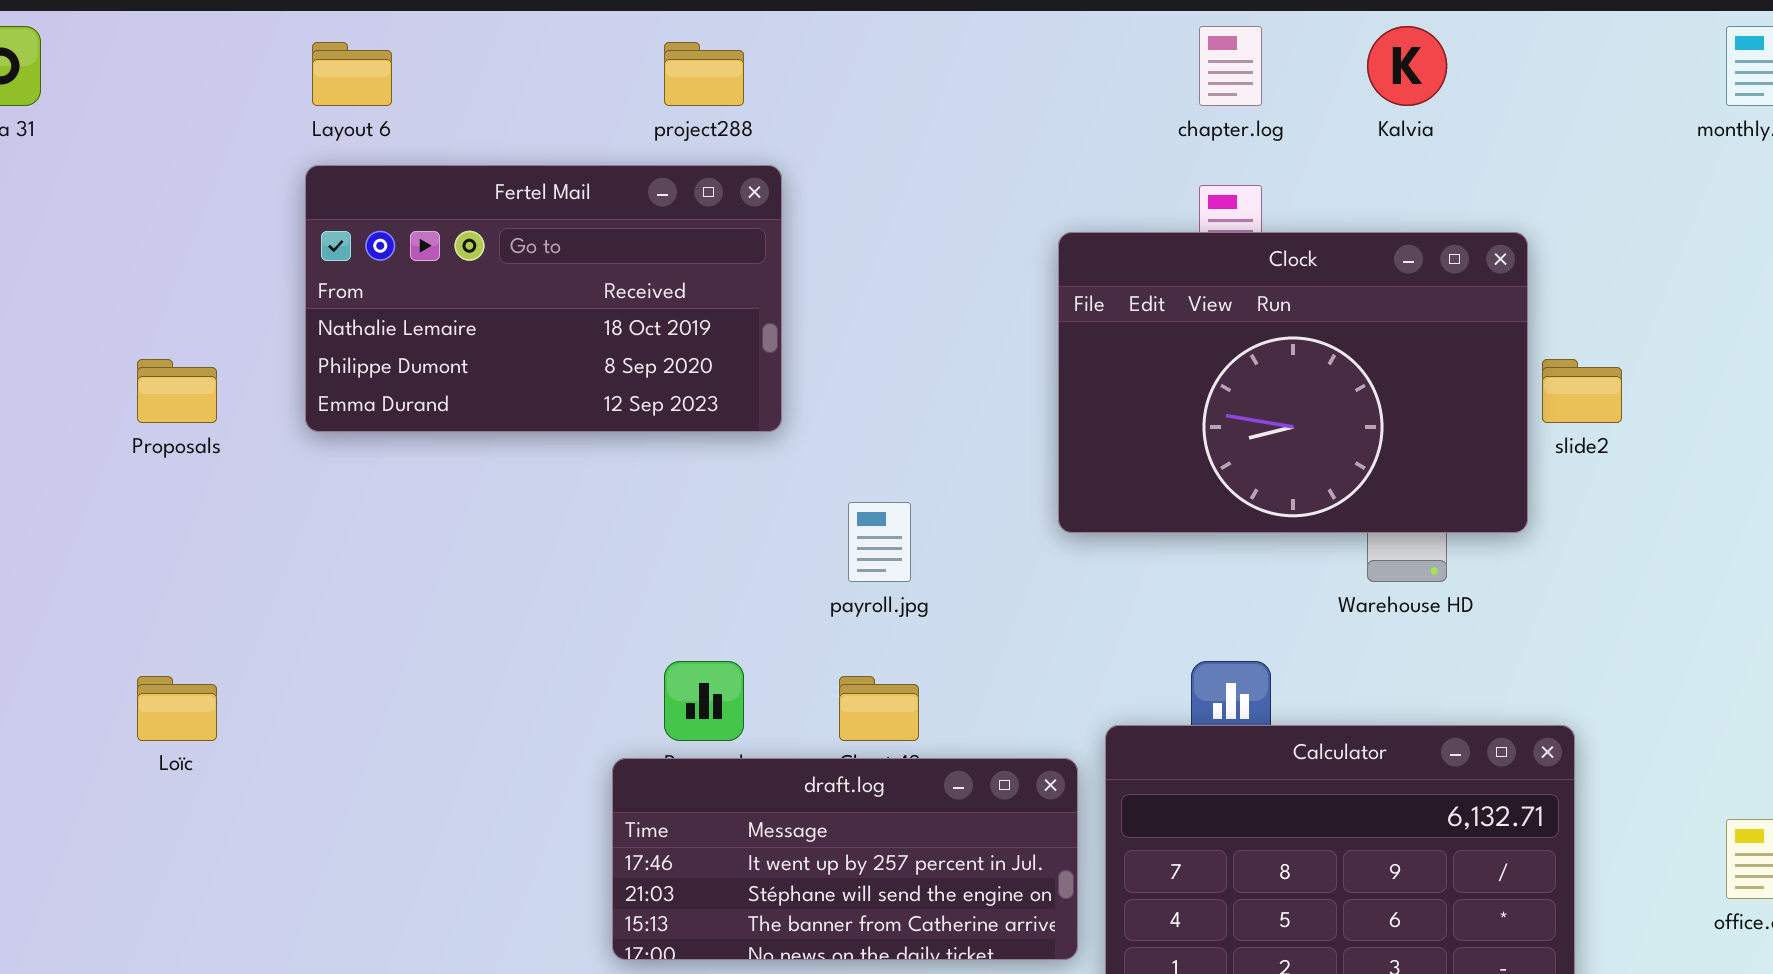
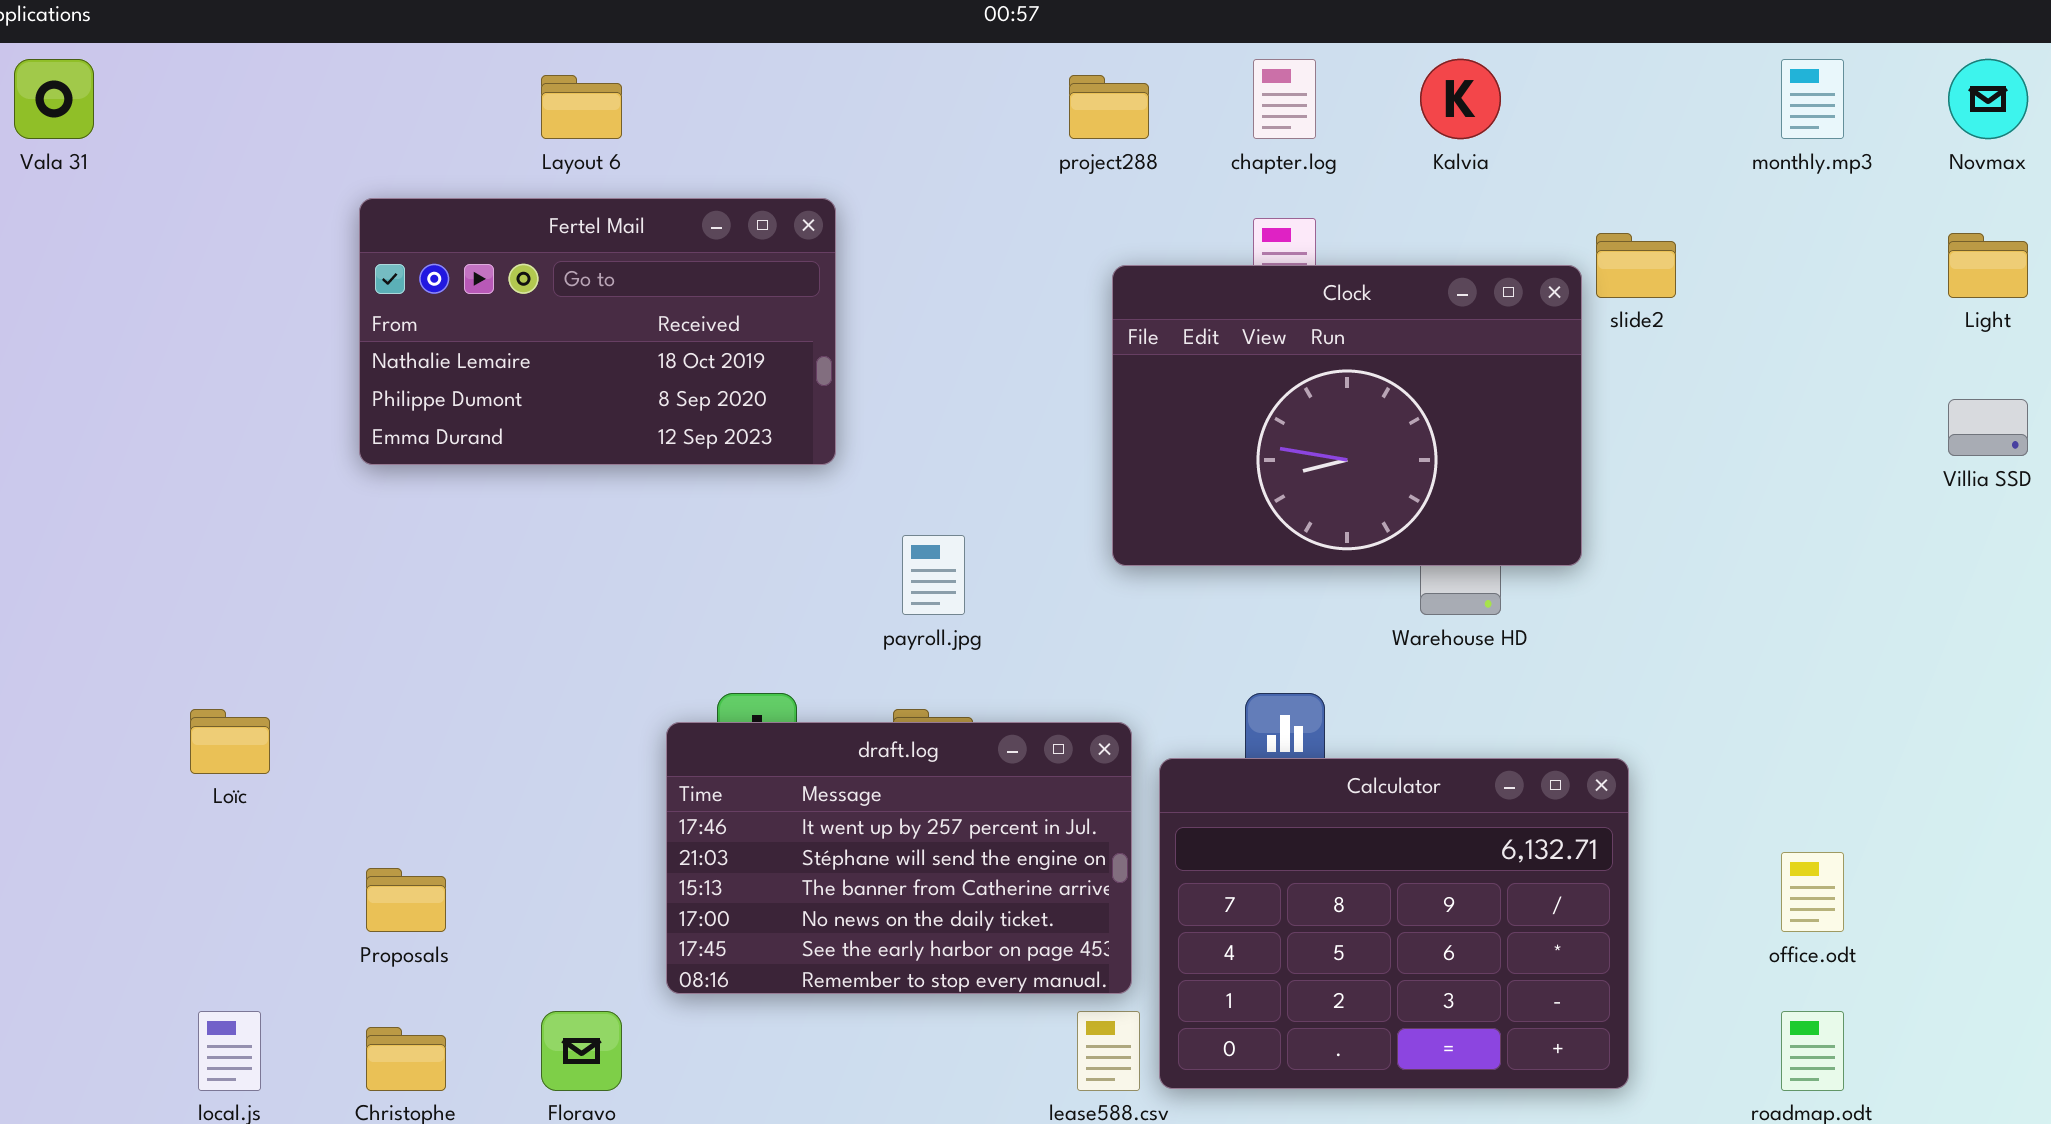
Layout 6: [312,42,392,106] -> [541,75,622,139], moved
project288: [664,42,744,106] -> [1069,75,1149,139], moved
Proposals: [137,359,217,423] -> [366,868,446,932], moved
slide2: [1542,359,1622,423] -> [1596,233,1676,298], moved
draft.log: [612,758,1078,960] -> [666,722,1132,994], resized

